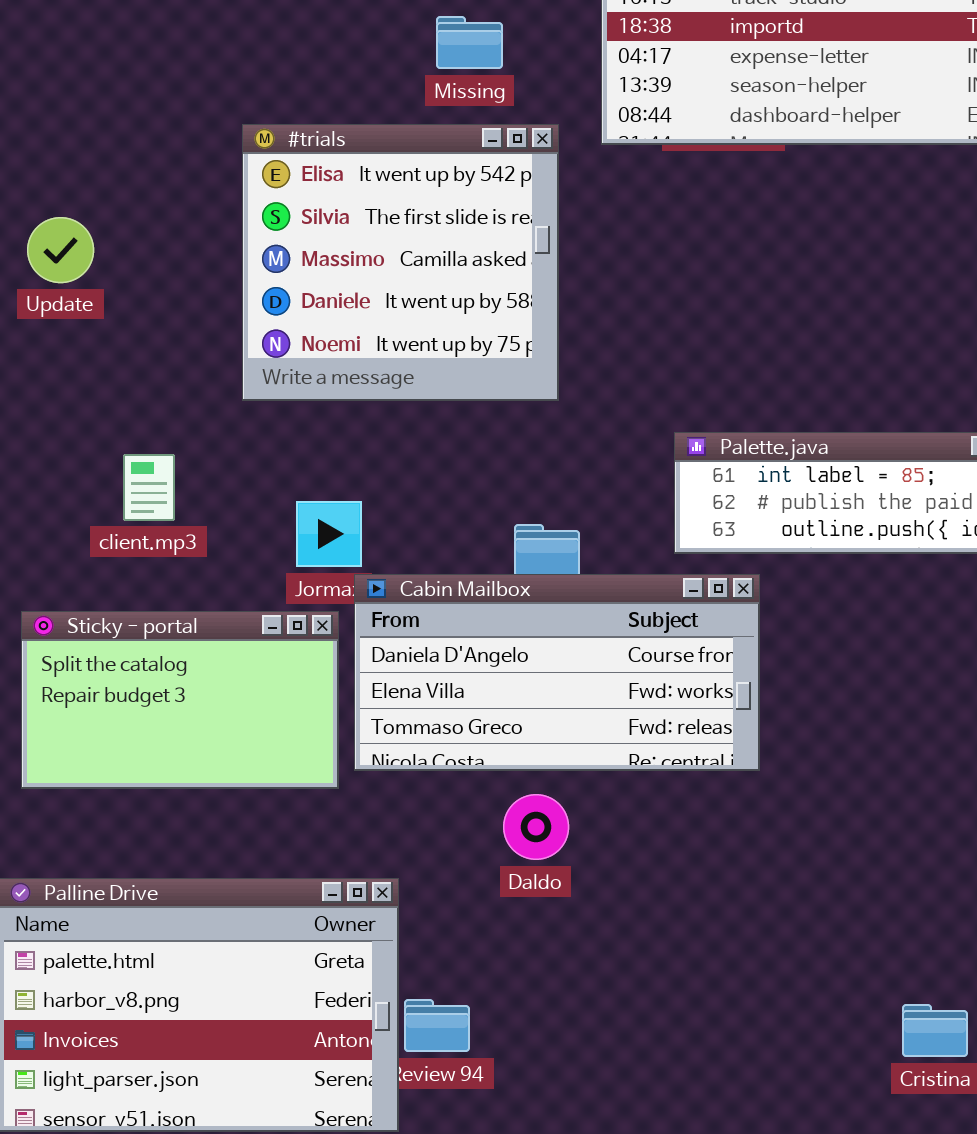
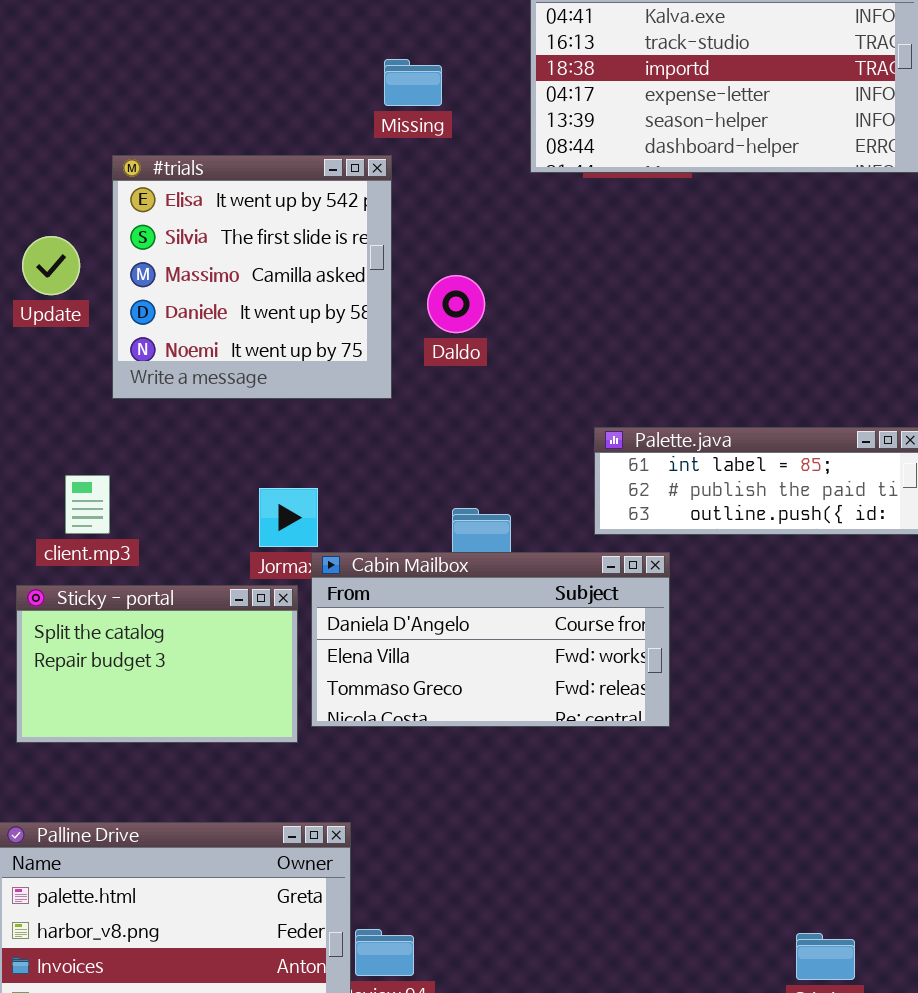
#trials: [242,124,559,401] -> [112,155,392,399], moved
client.mp3: [123,454,175,521] -> [65,475,110,534], moved
Daldo: [503,794,569,860] -> [427,275,485,333], moved

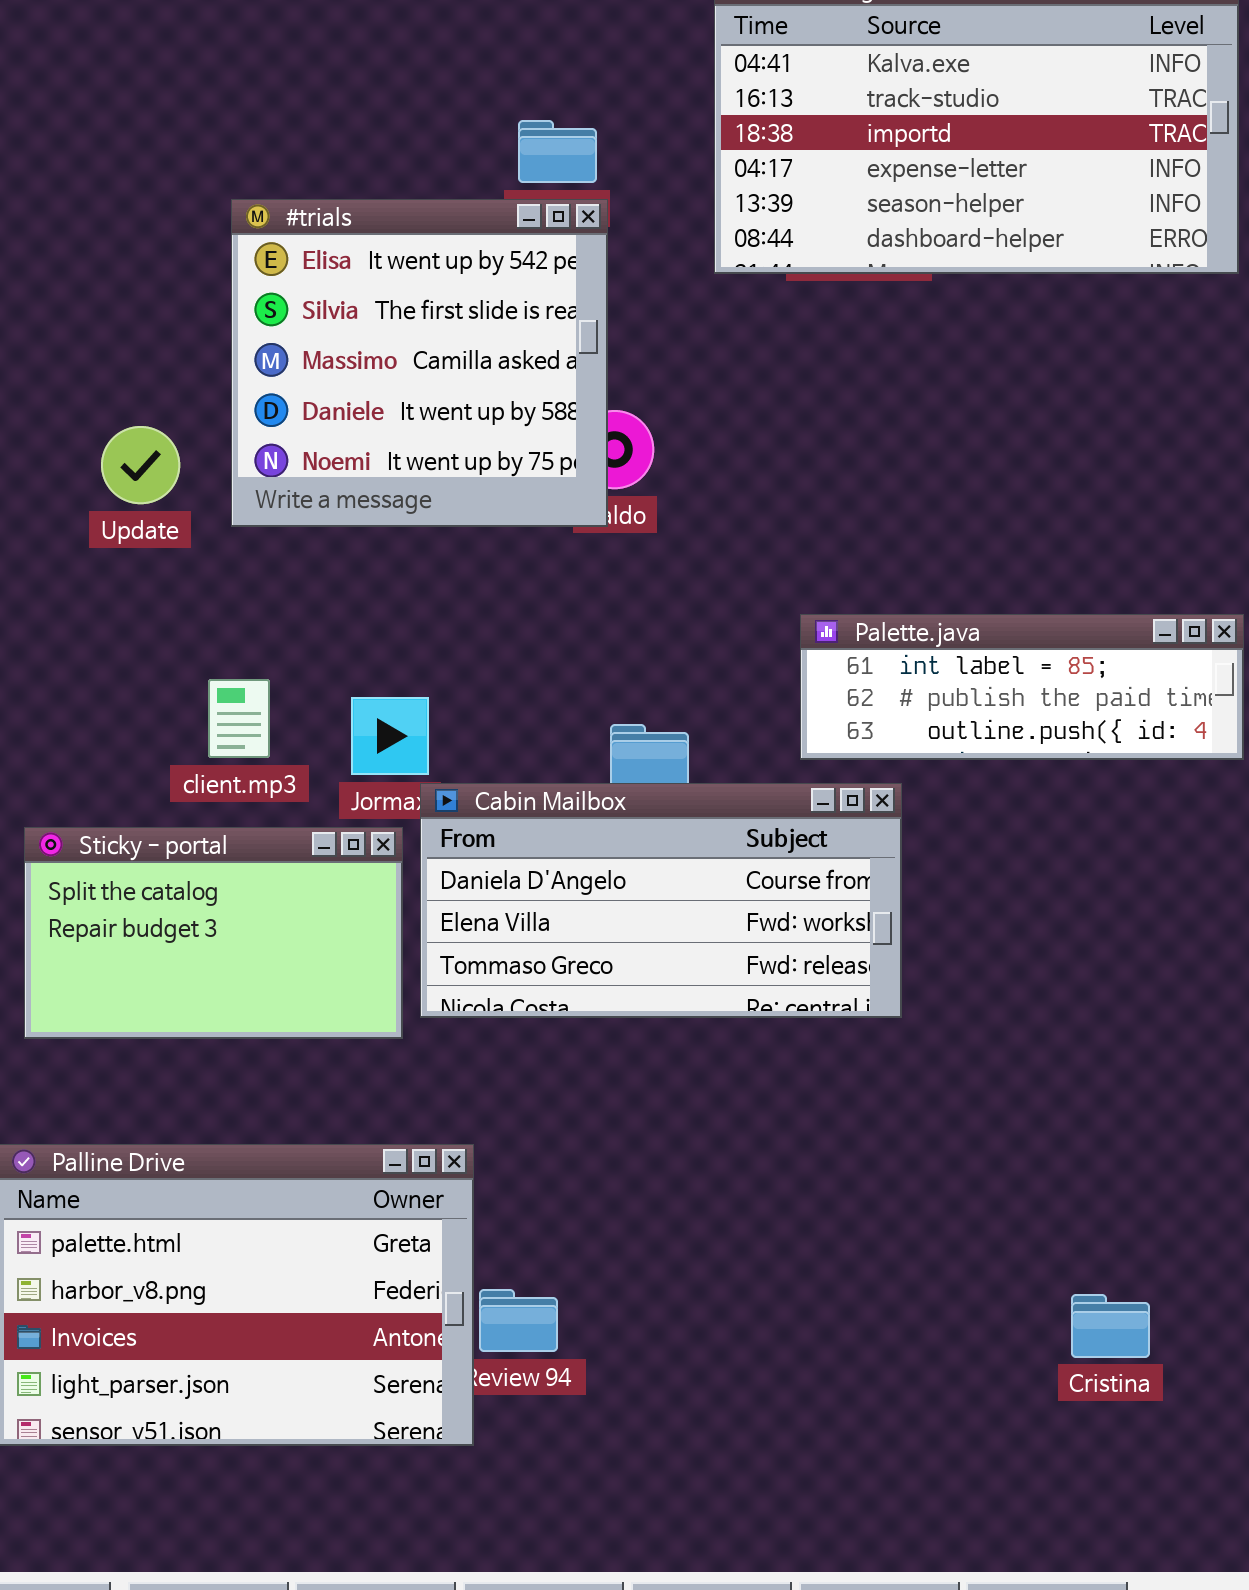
#trials: [112,155,392,399] -> [231,199,608,527], moved
Update: [22,236,80,295] -> [101,426,180,504], moved
client.mp3: [65,475,110,534] -> [208,679,270,758], moved

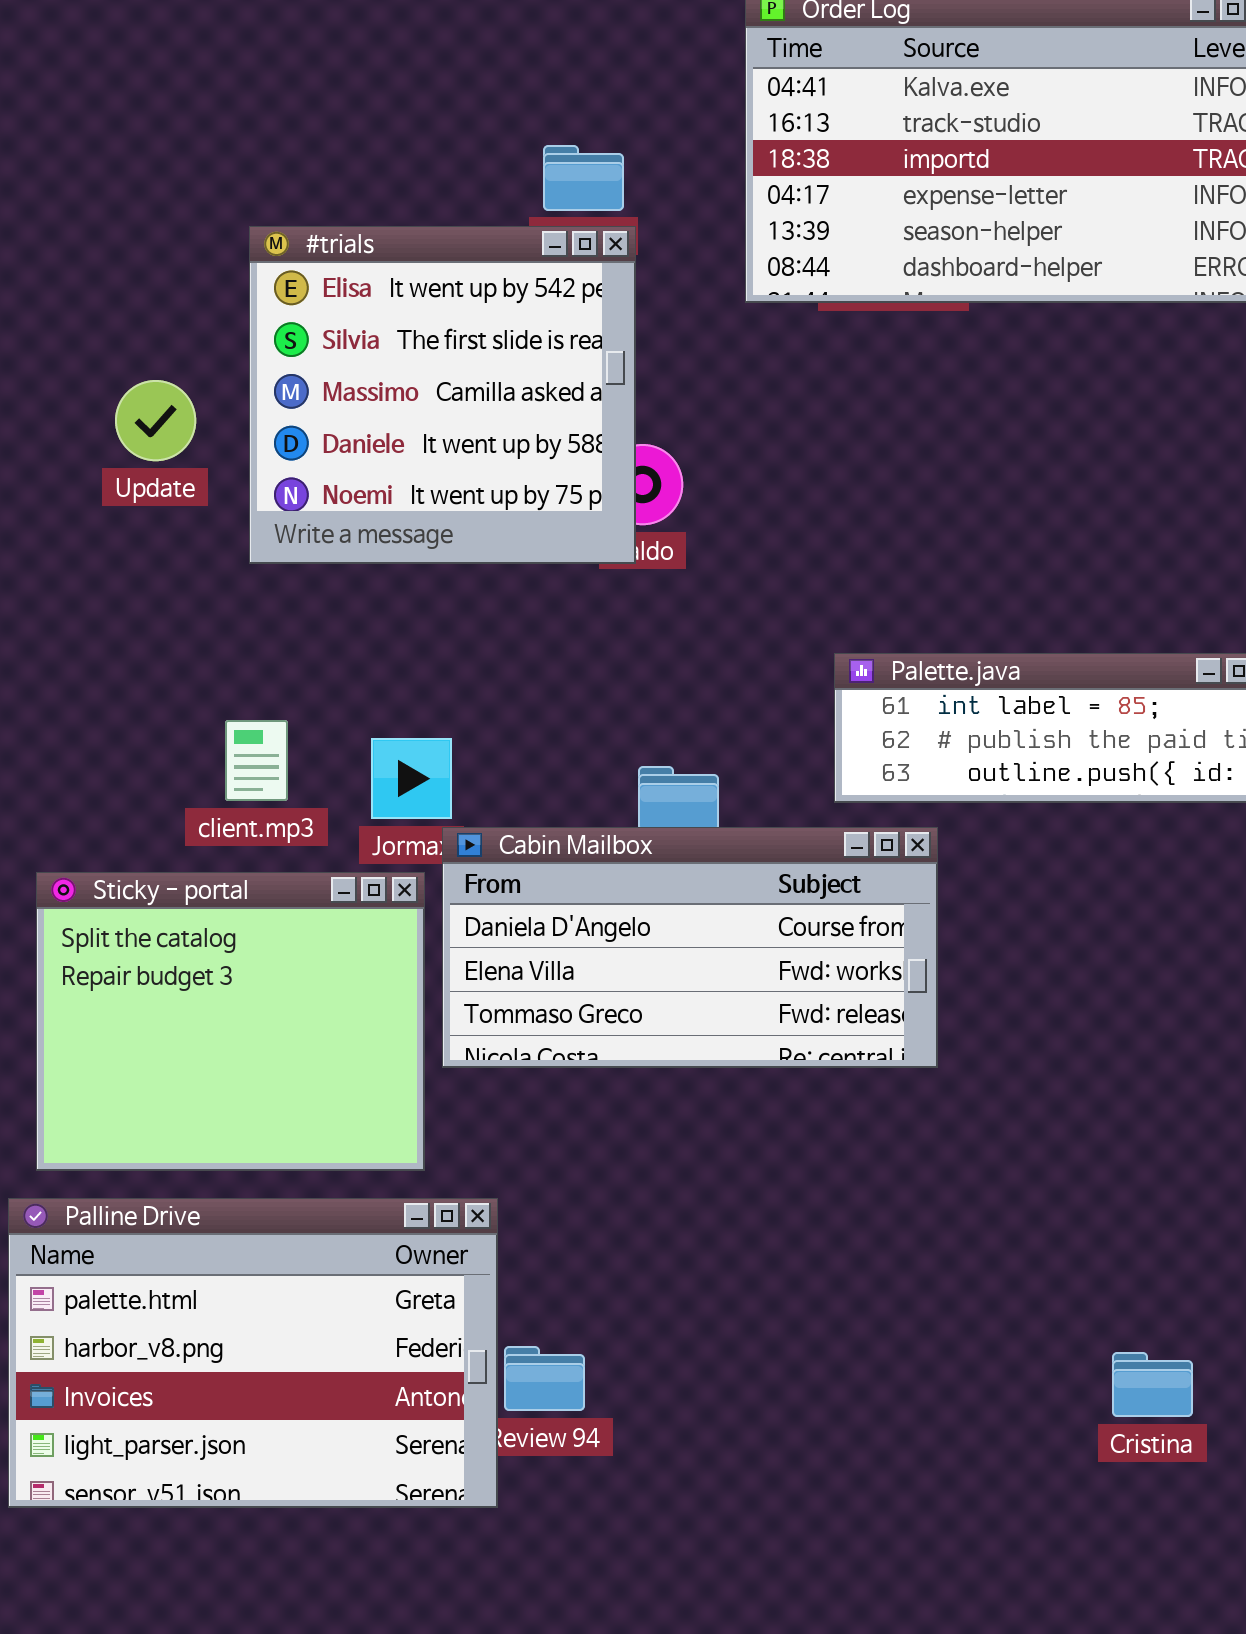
Update: [101,426,180,504] -> [115,380,196,461], moved
Sticky - portal: [24,827,403,1039] -> [36,872,425,1171], resized

